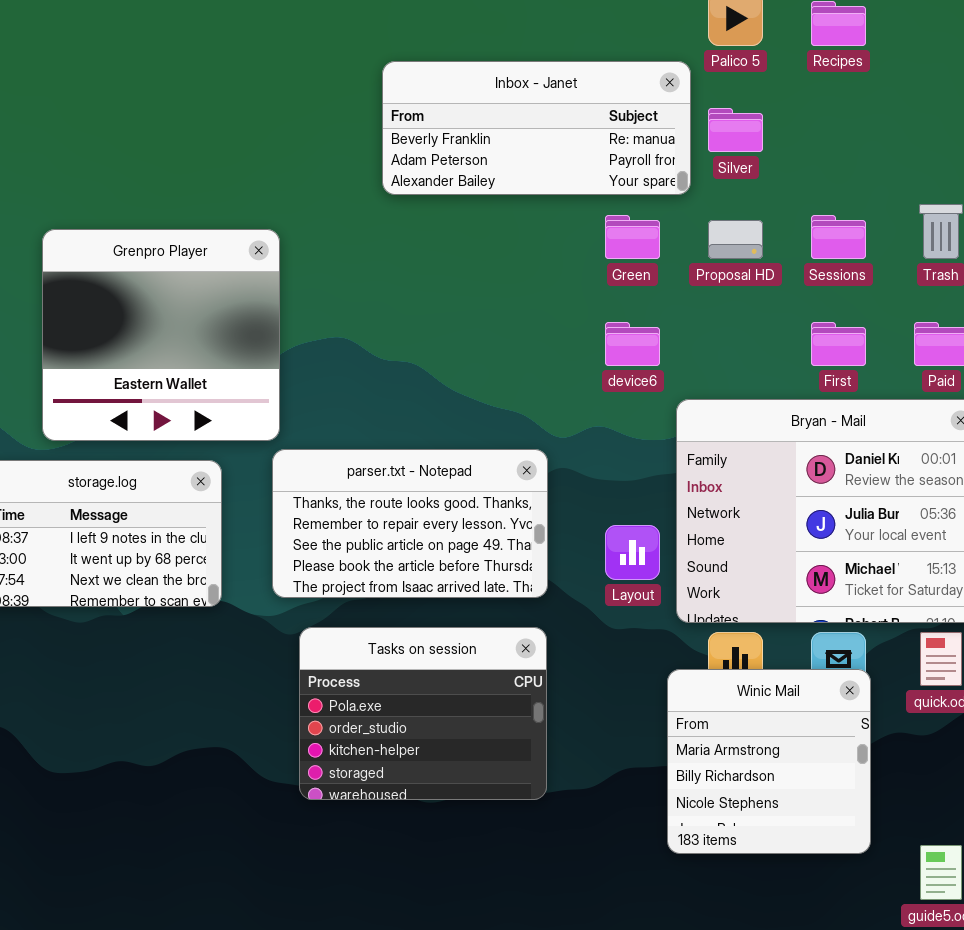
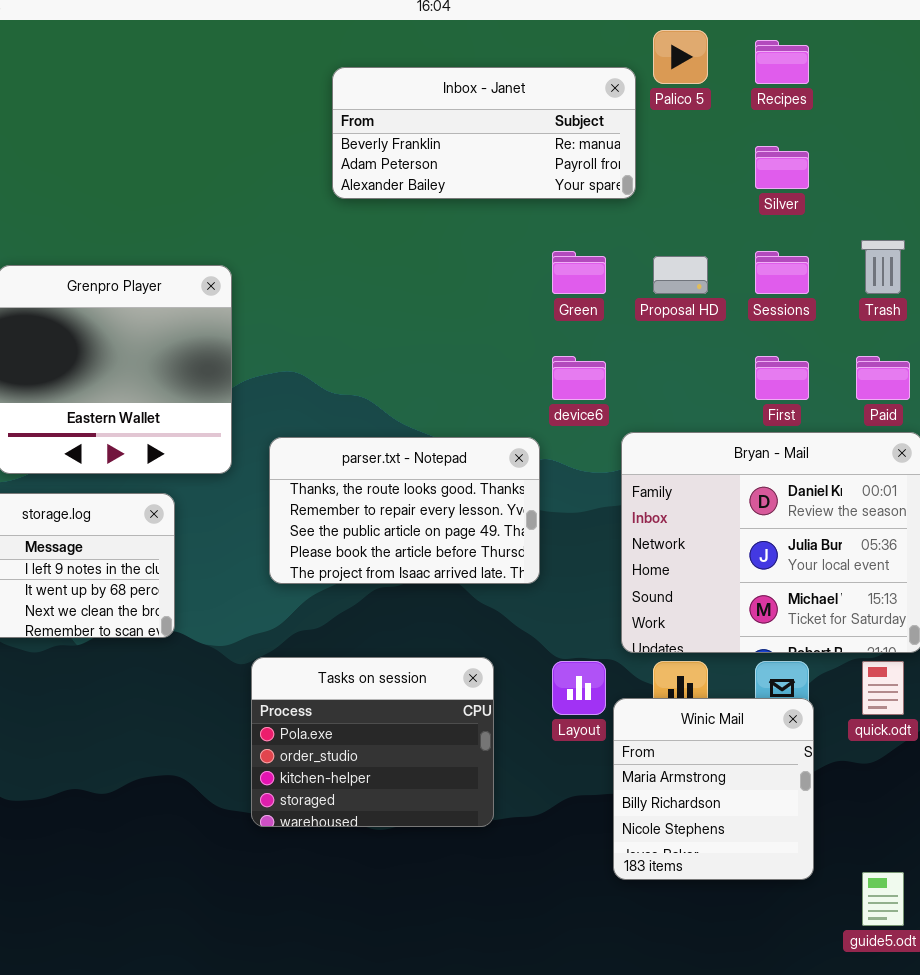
Inbox - Janet: [382,61,691,195] -> [332,67,636,199], moved
Silver: [708,108,763,152] -> [755,146,809,189], moved
parser.txt - Notepad: [272,449,548,598] -> [269,437,540,584], moved
Layout: [605,525,660,580] -> [552,661,606,715], moved

